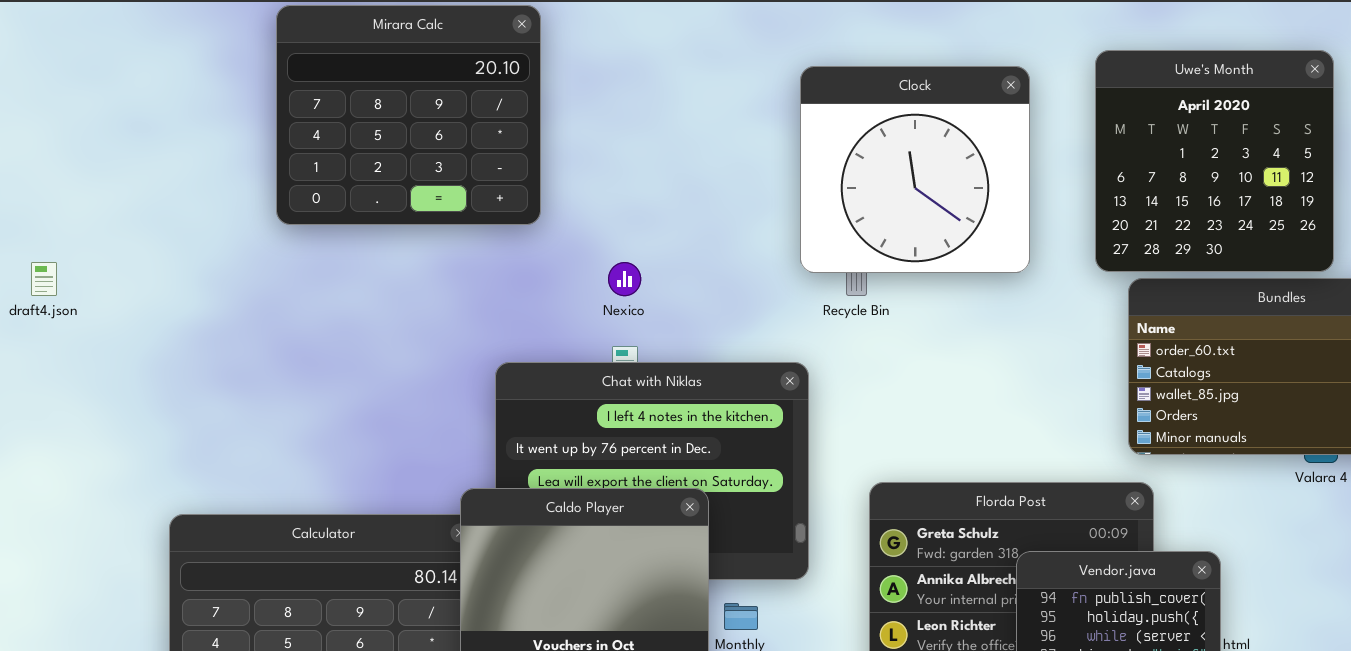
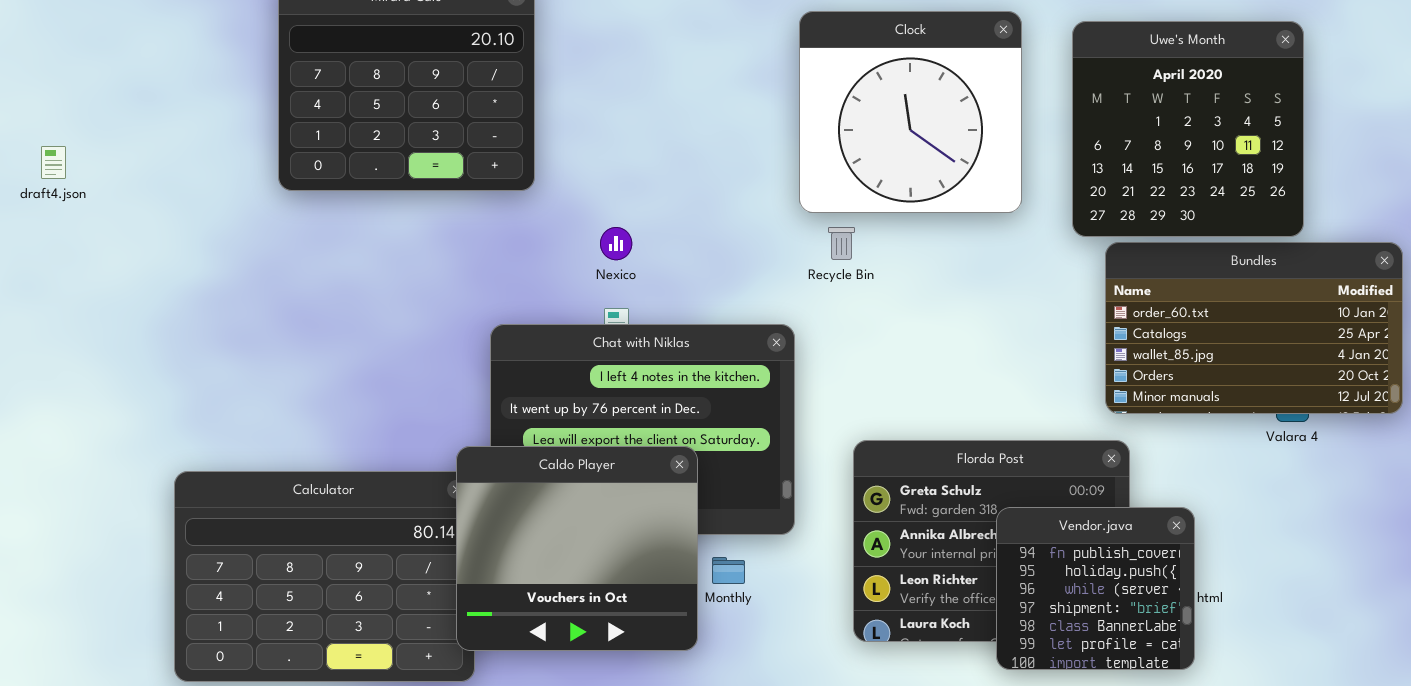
Clock: [800,66,1030,273] -> [799,11,1022,213], moved
draft4.json: [31,262,57,296] -> [41,146,66,179], moved

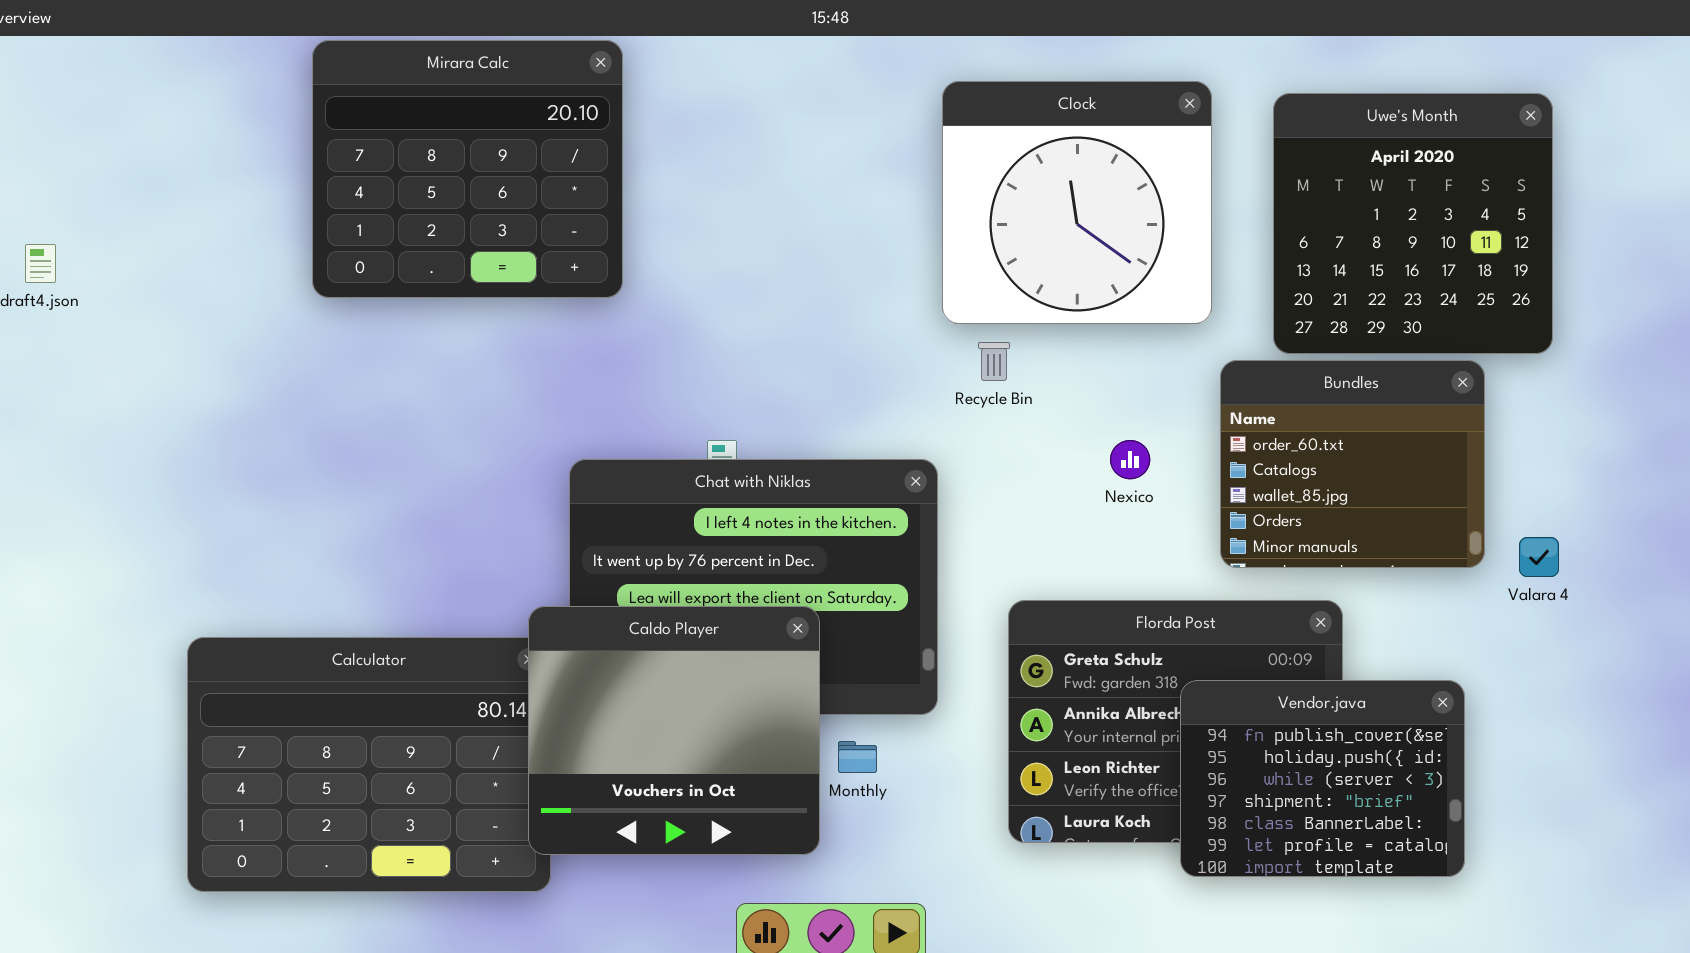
Nexico: [600,227,632,260] -> [1110,440,1150,479], moved
Bundles: [1105,242,1403,414] -> [1220,360,1485,568], moved, resized
Vendor.java: [996,507,1195,670] -> [1180,680,1465,877], resized

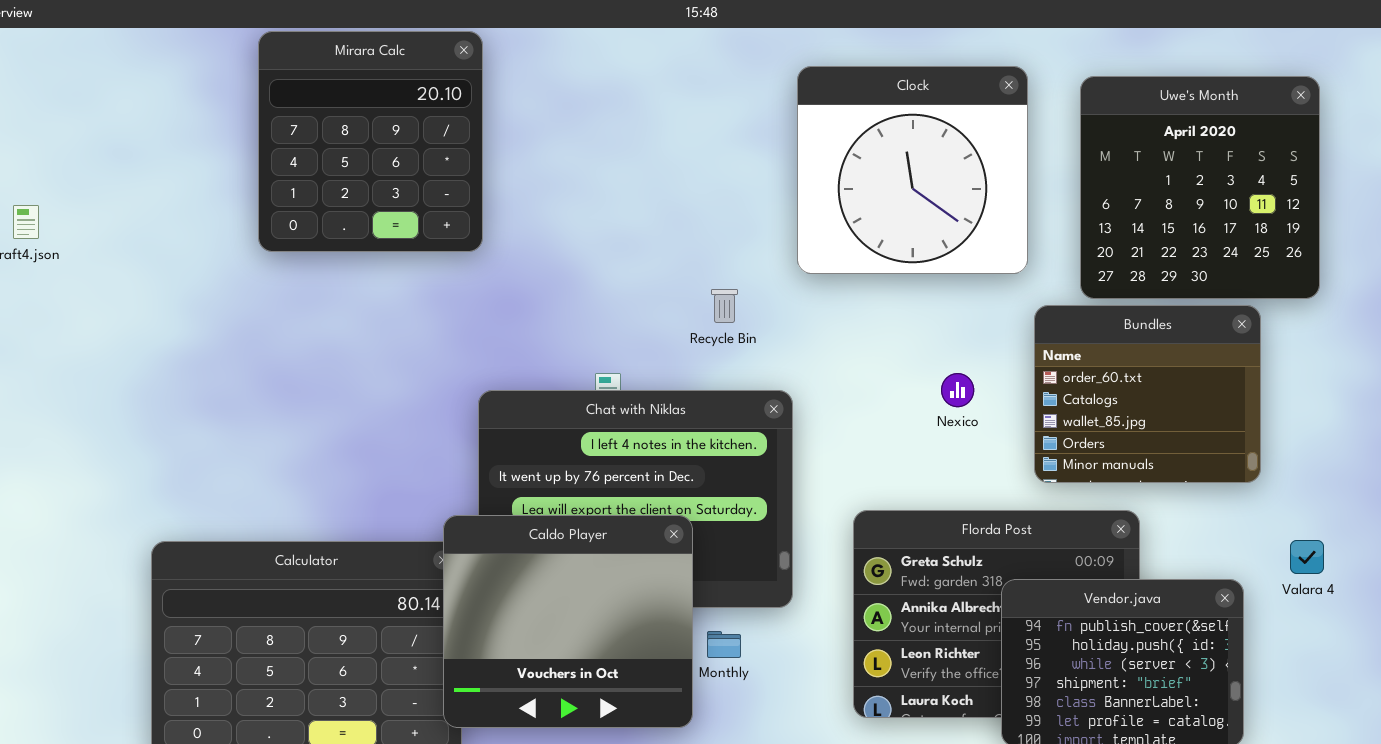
Mirara Calc: [312,40,623,298] -> [258,31,483,252], resized
Recycle Bin: [978,342,1010,381] -> [711,289,738,323], moved
Valara 4: [1519,537,1559,577] -> [1290,540,1324,574], moved

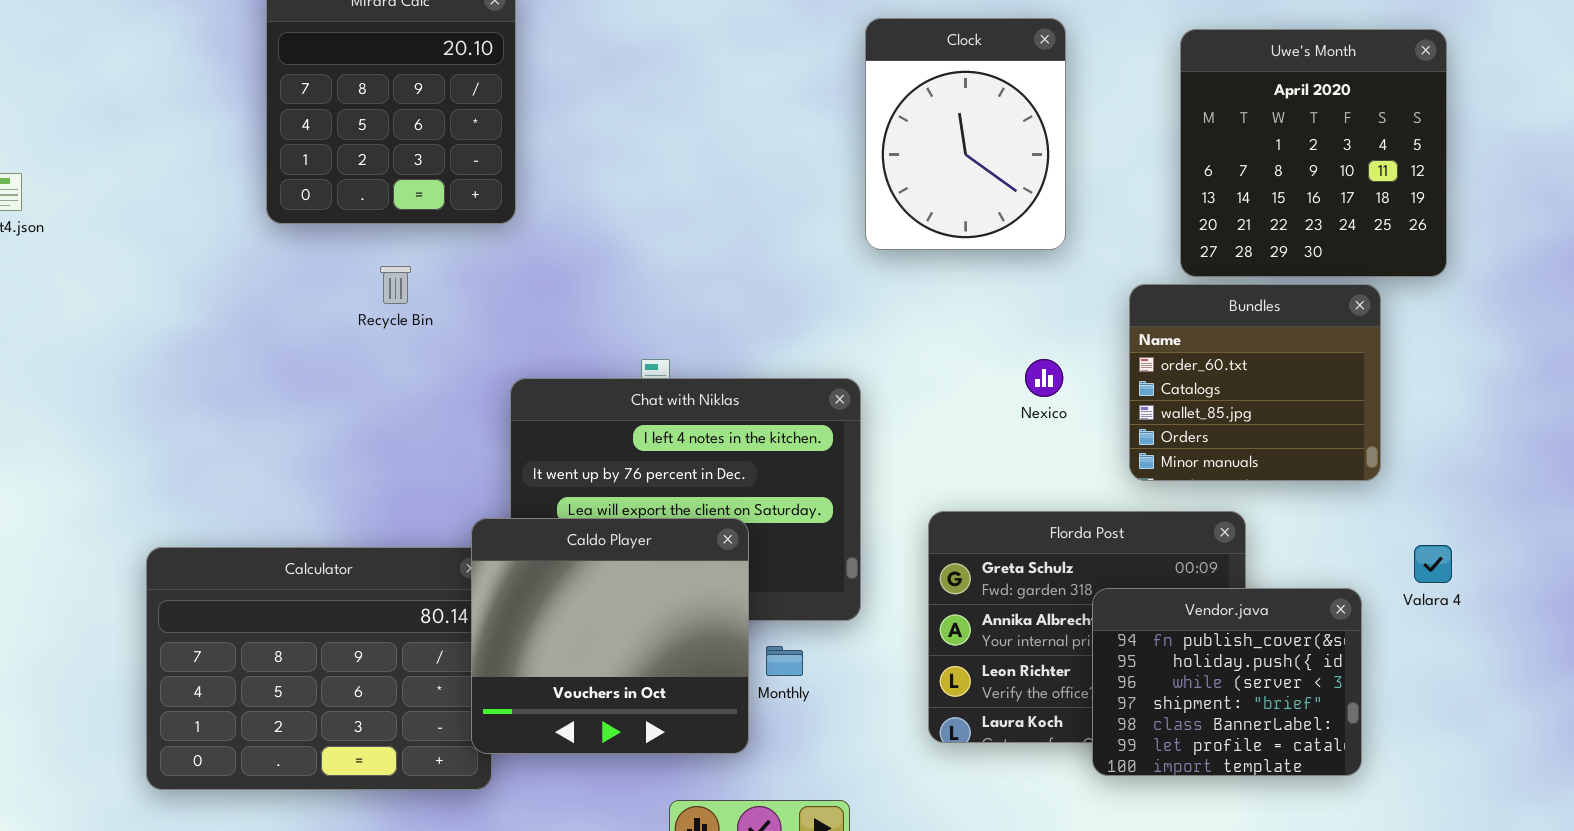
Clock: [797,66,1028,274] -> [865,18,1066,250], resized
Recycle Bin: [711,289,738,323] -> [380,266,411,304], moved

